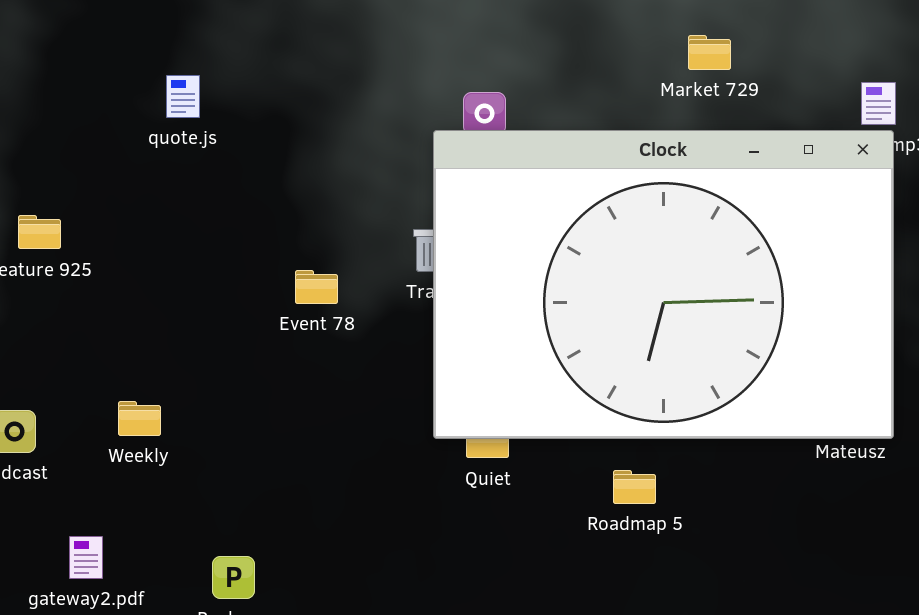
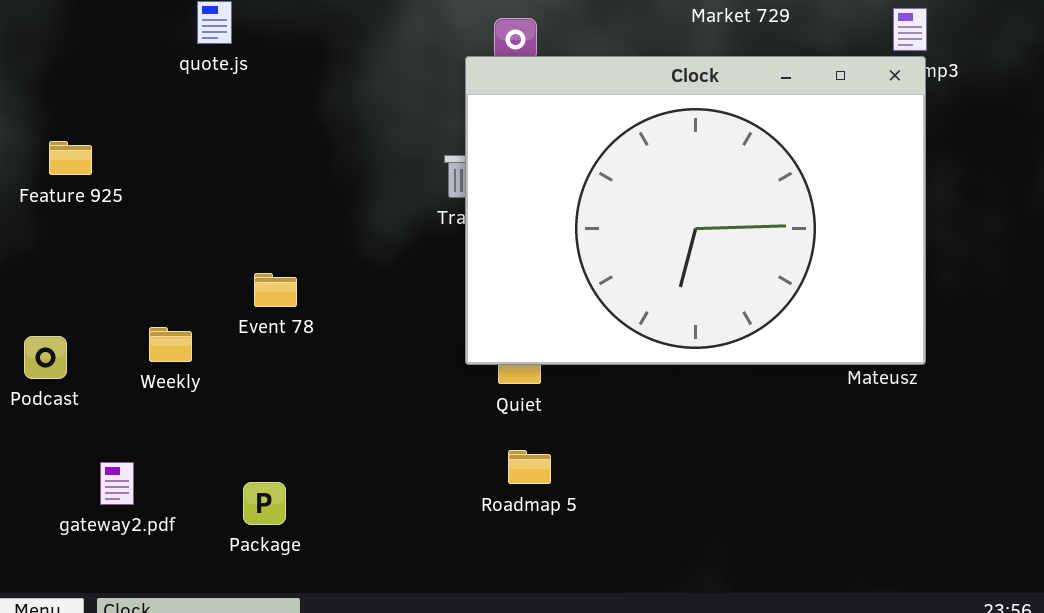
Event 78: [295,270,338,304] -> [254,273,297,307], moved
Roadmap 5: [613,470,656,504] -> [508,450,551,484], moved

